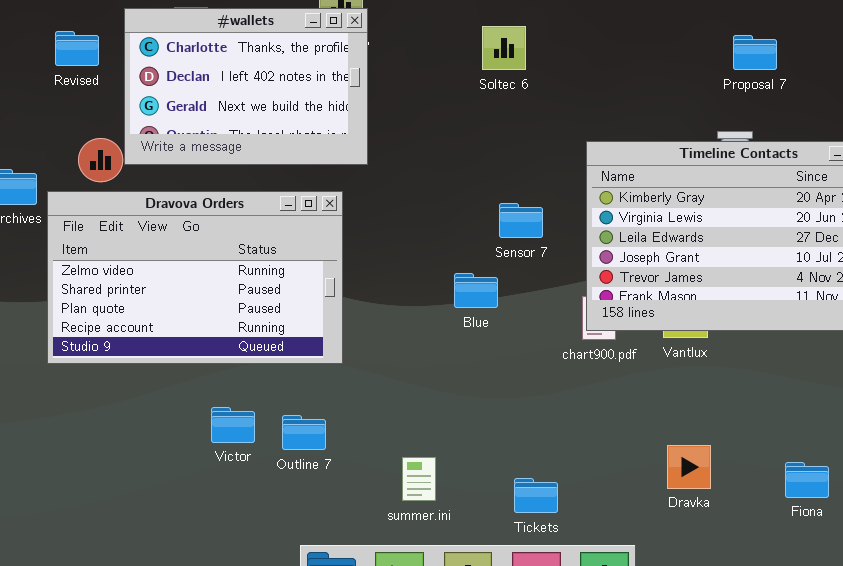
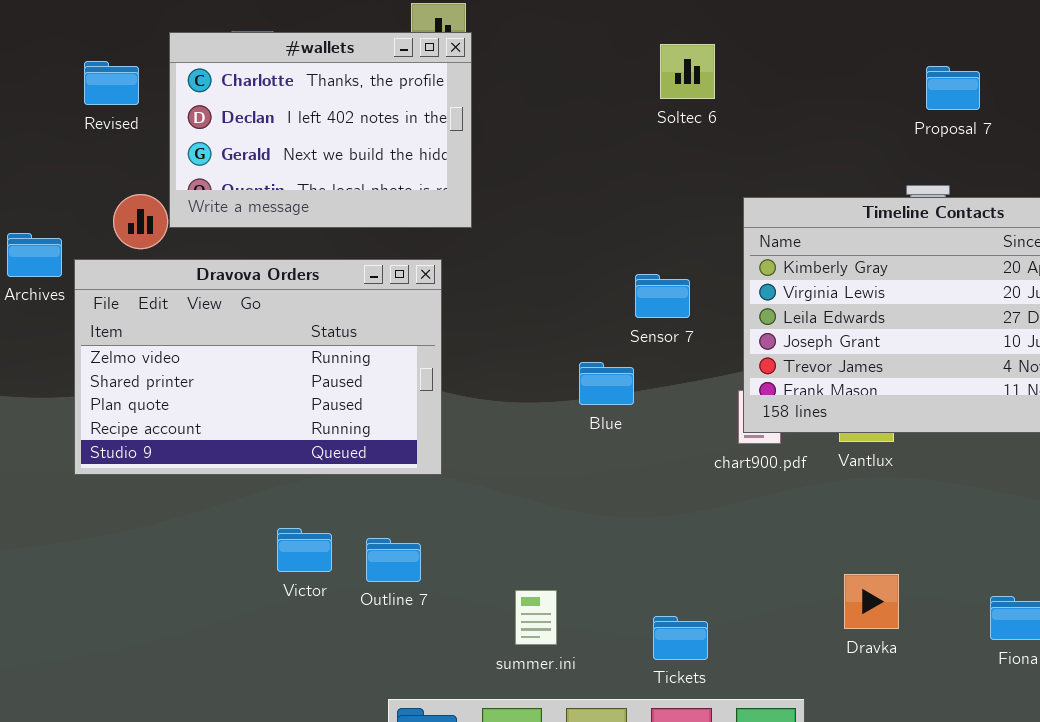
Soltec 6: [482,26,526,70] -> [660,44,715,99], moved

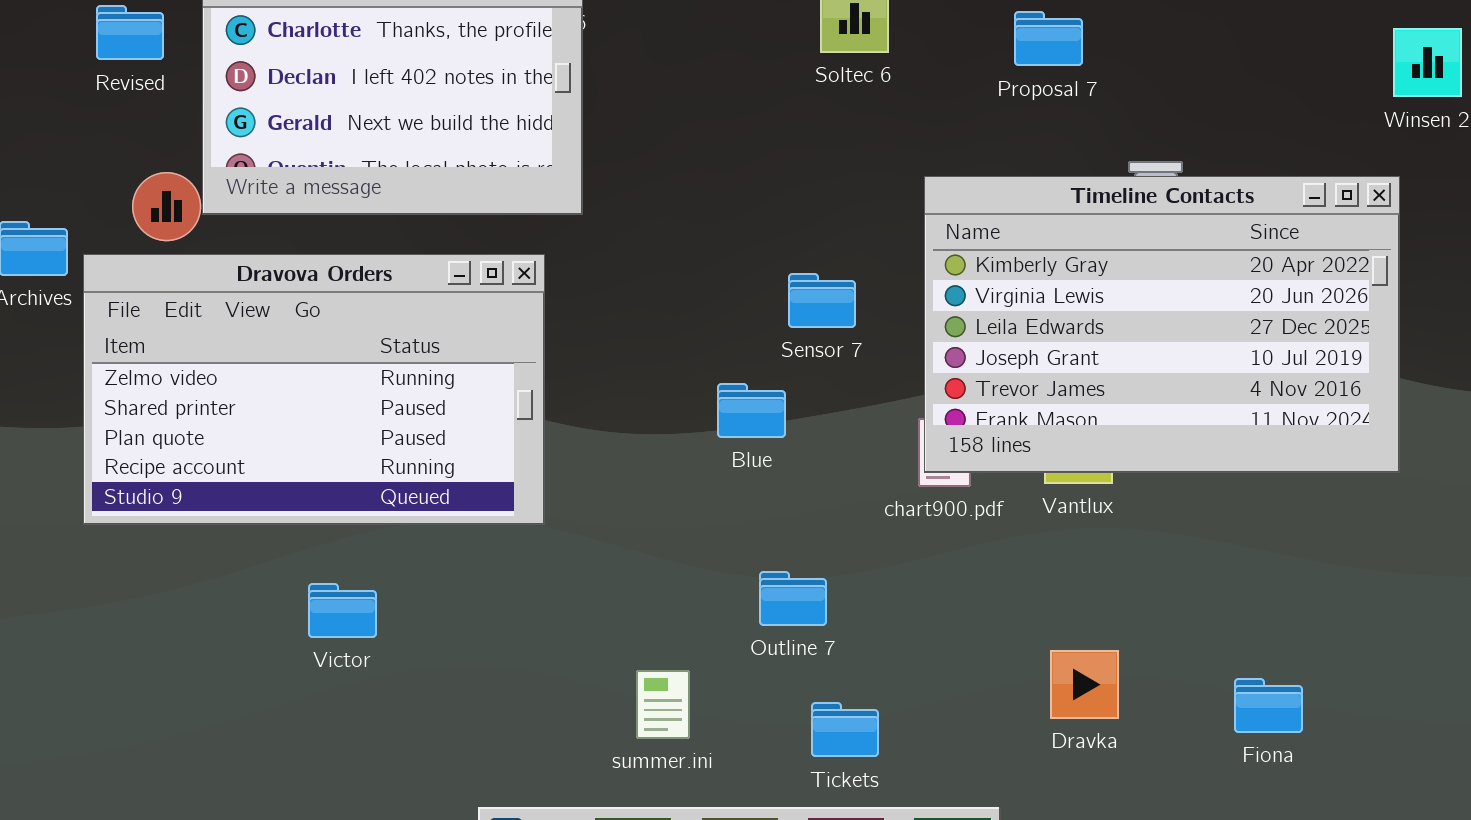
Proposal 7: [926,66,980,110] -> [1014,11,1083,66], moved
Victor: [277,528,332,572] -> [308,583,377,638], moved
Outline 7: [366,538,421,582] -> [759,571,827,626], moved

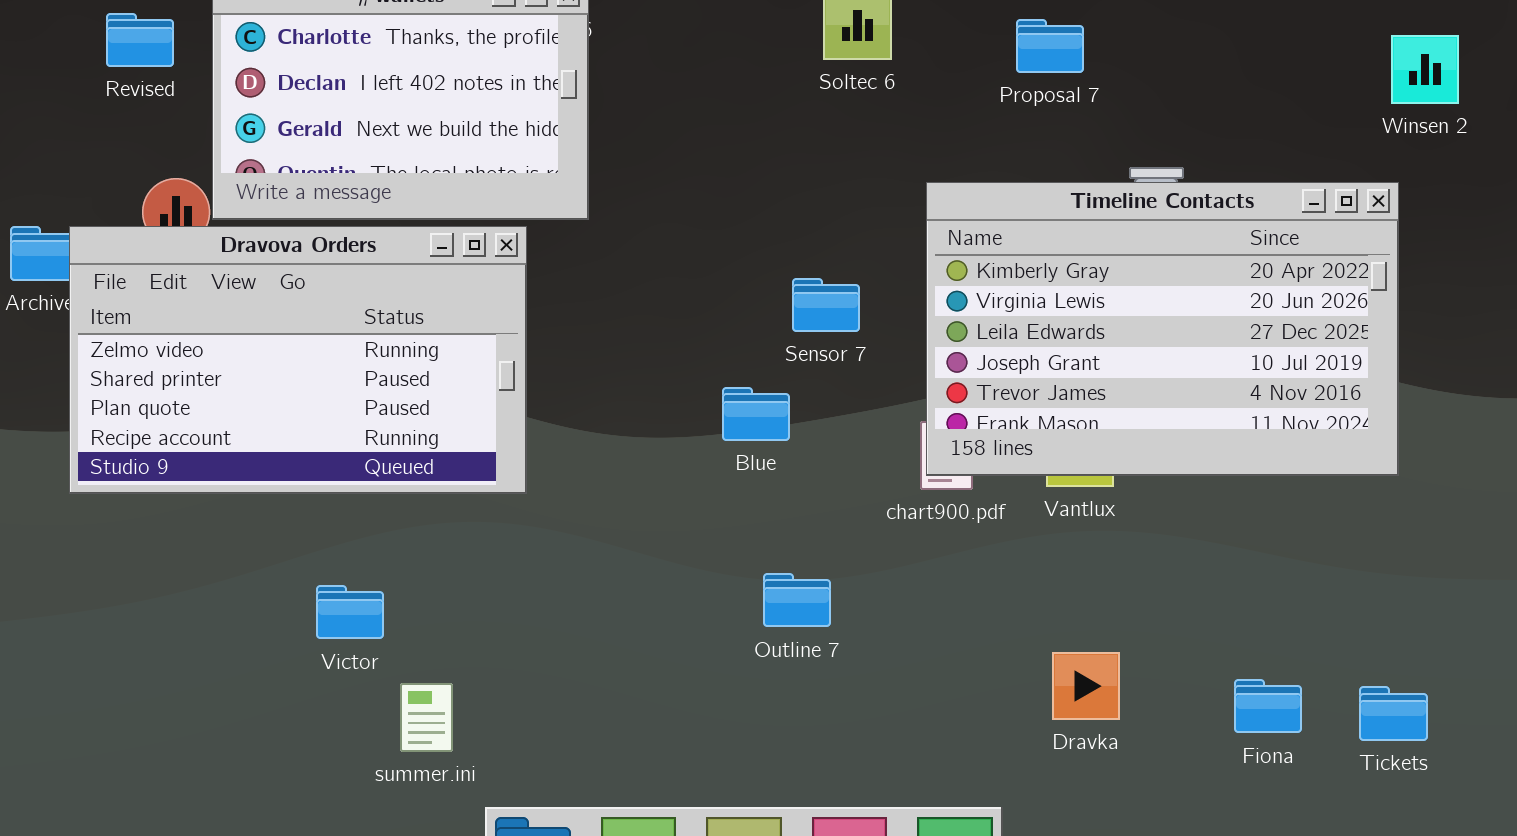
Dravova Orders: [83,254,545,525] -> [69,226,527,494], moved
summer.ini: [636,670,690,739] -> [400,683,453,752], moved
Tickets: [811,702,879,757] -> [1359,686,1428,741], moved

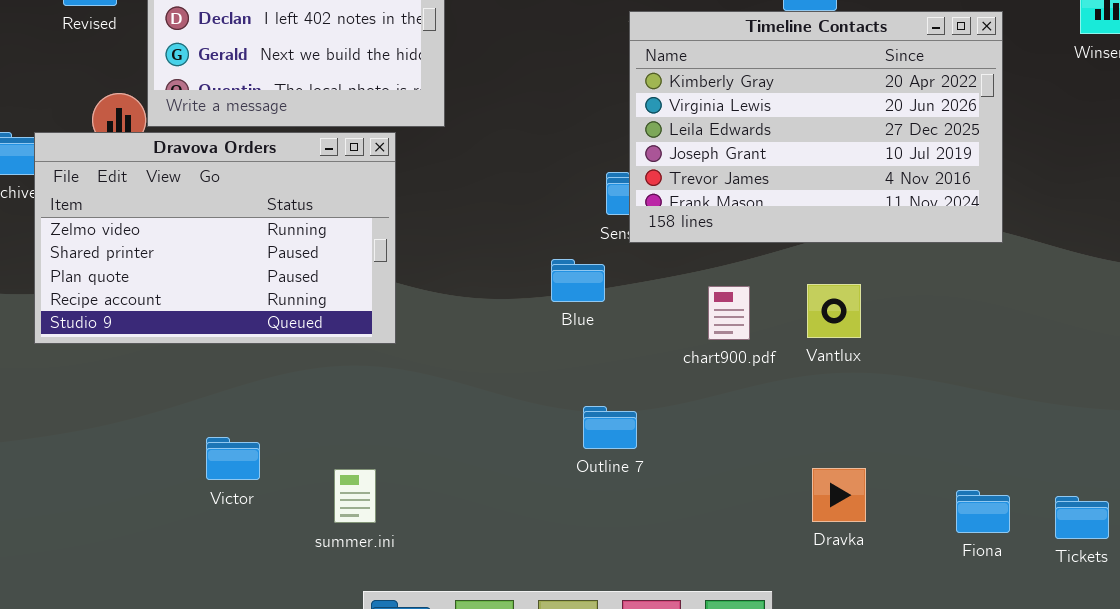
Timeline Contacts: [926,182,1399,476] -> [629,11,1003,243], moved
Victor: [316,585,384,639] -> [206,437,260,480], moved
summer.ini: [400,683,453,752] -> [334,469,376,523], moved

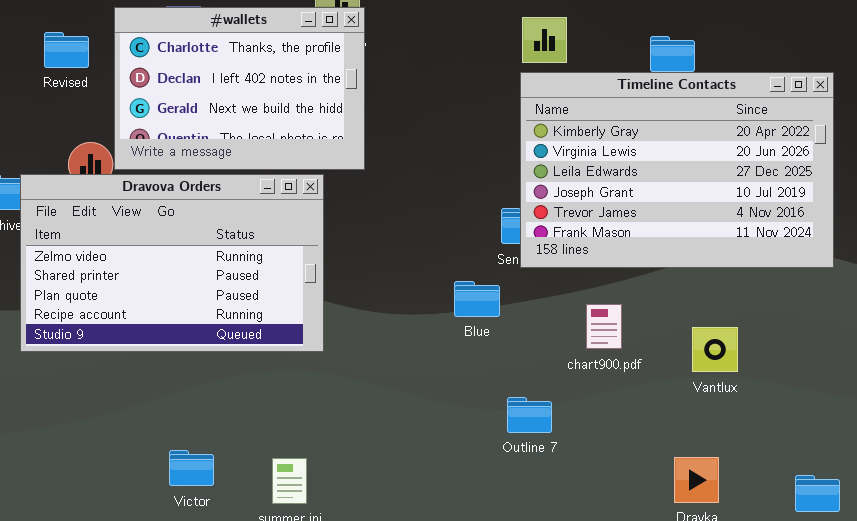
Vantlux: [807,284,861,338] -> [692,327,738,372], moved
Outline 7: [583,406,637,449] -> [507,397,552,433], moved
Victor: [206,437,260,480] -> [169,450,214,486], moved

